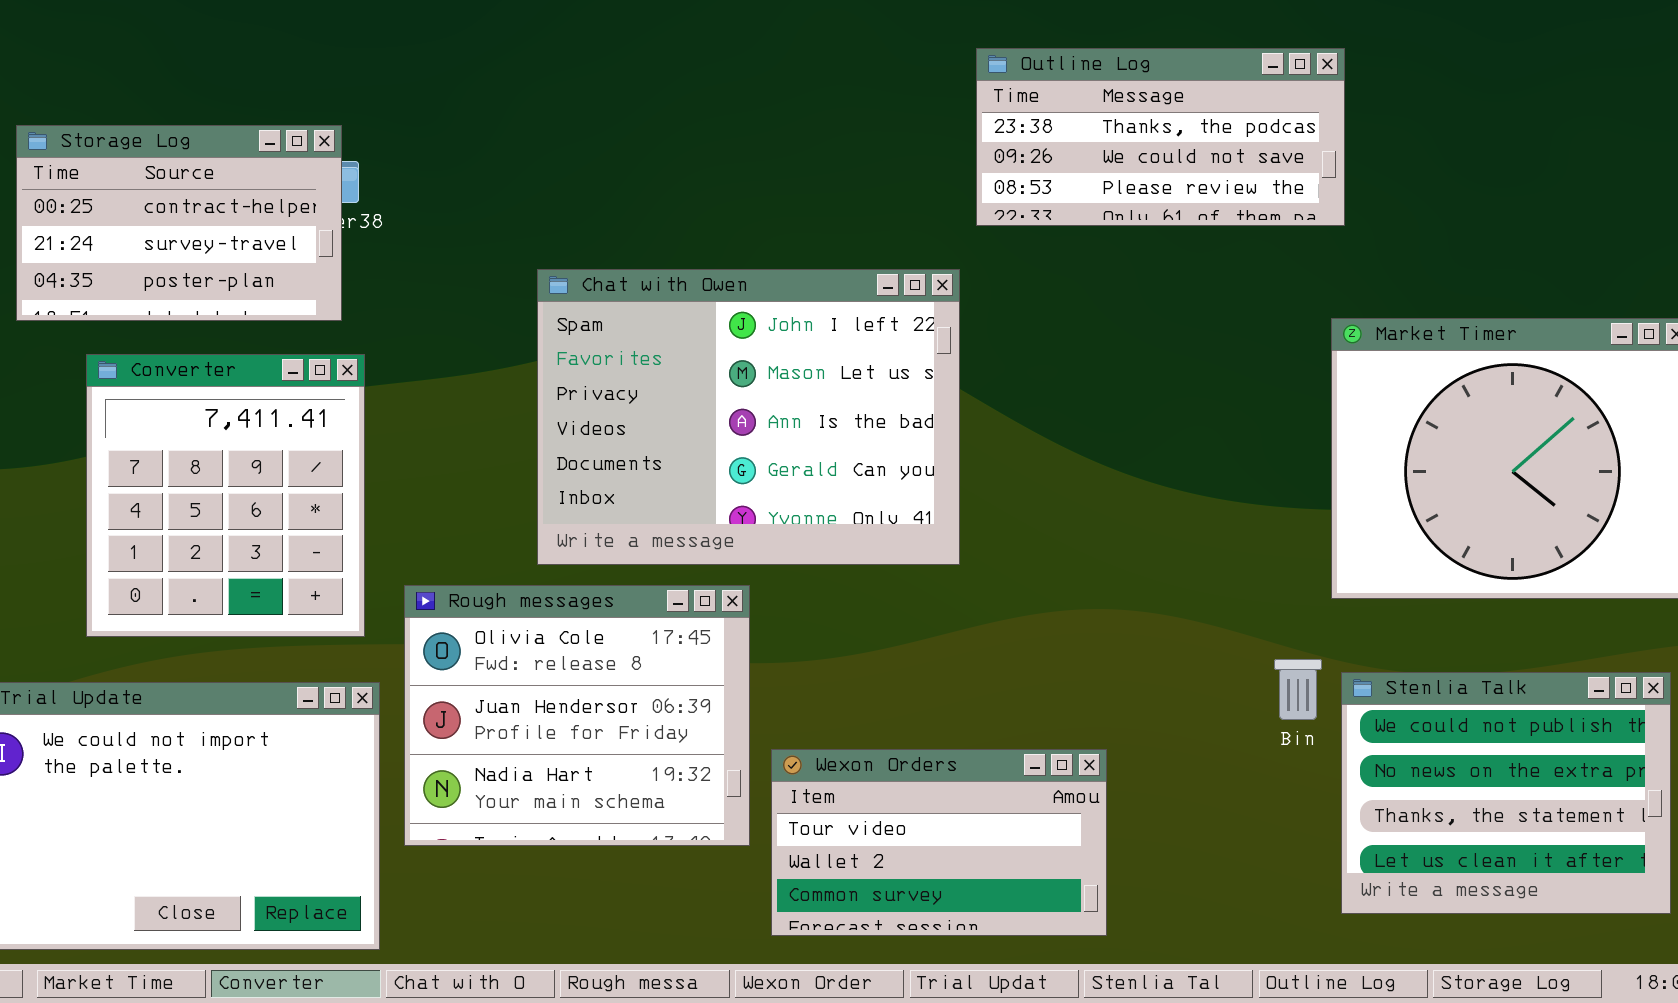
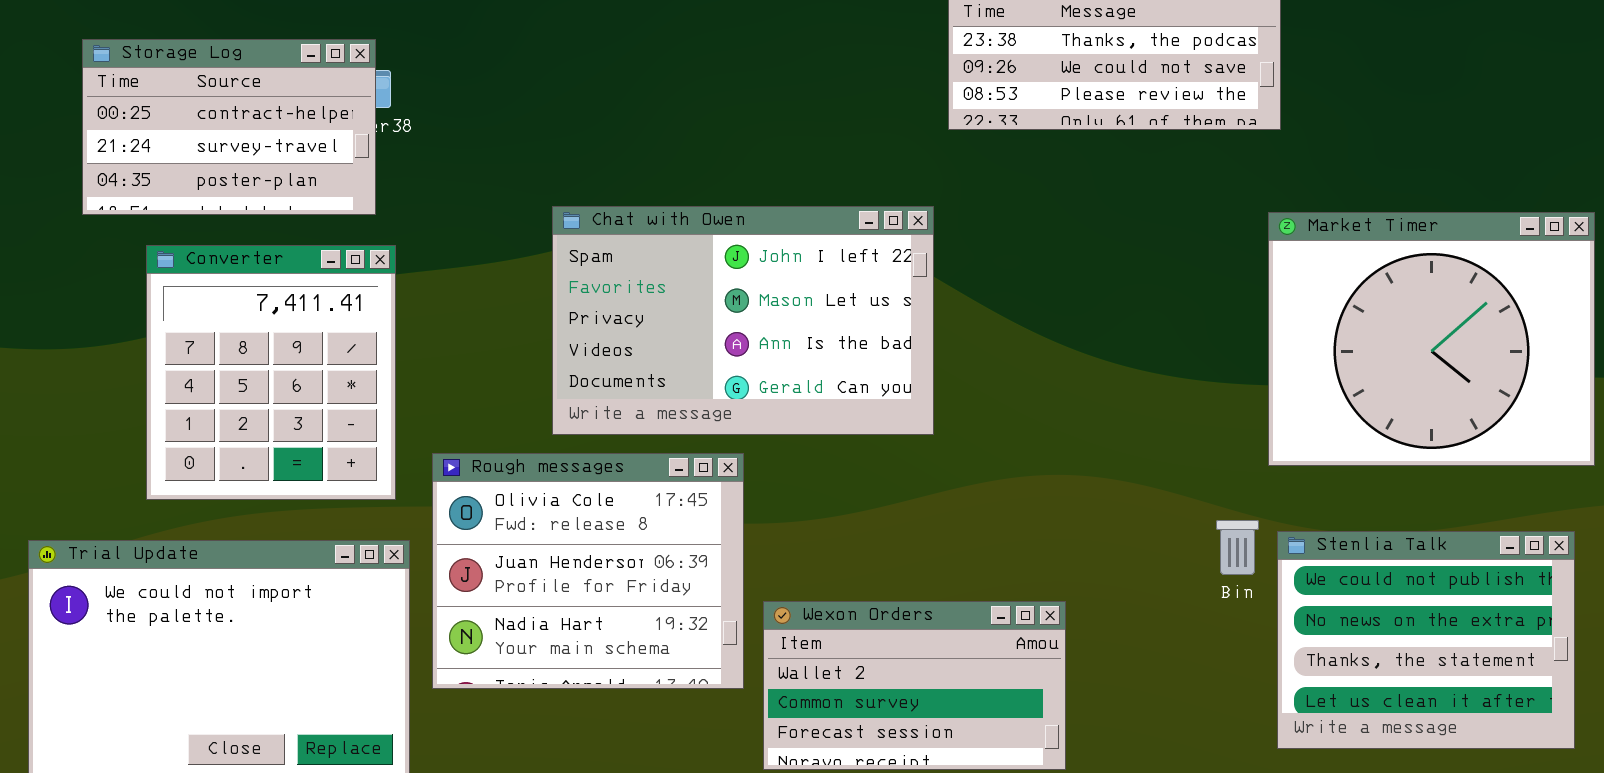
Chat with Owen: [537,269,960,565] -> [552,206,934,435], resized
Wexon Orders: [771,749,1107,936] -> [763,601,1066,770], scrolled down 1 row

